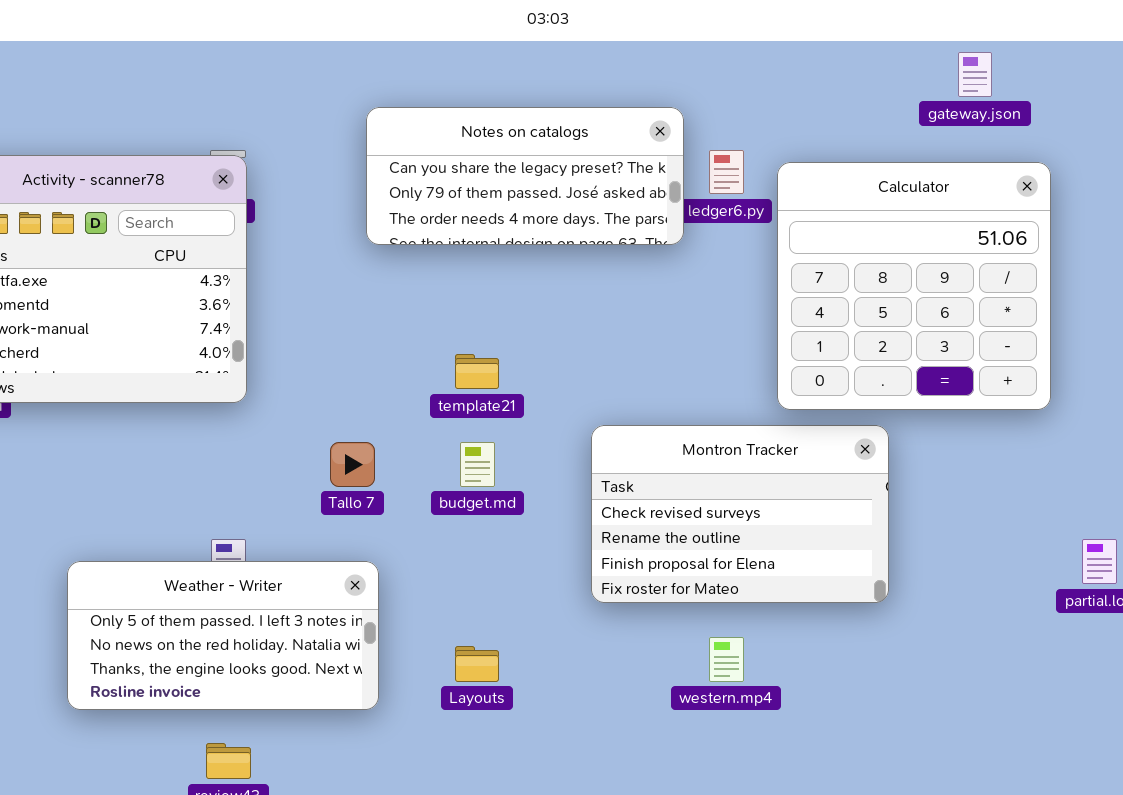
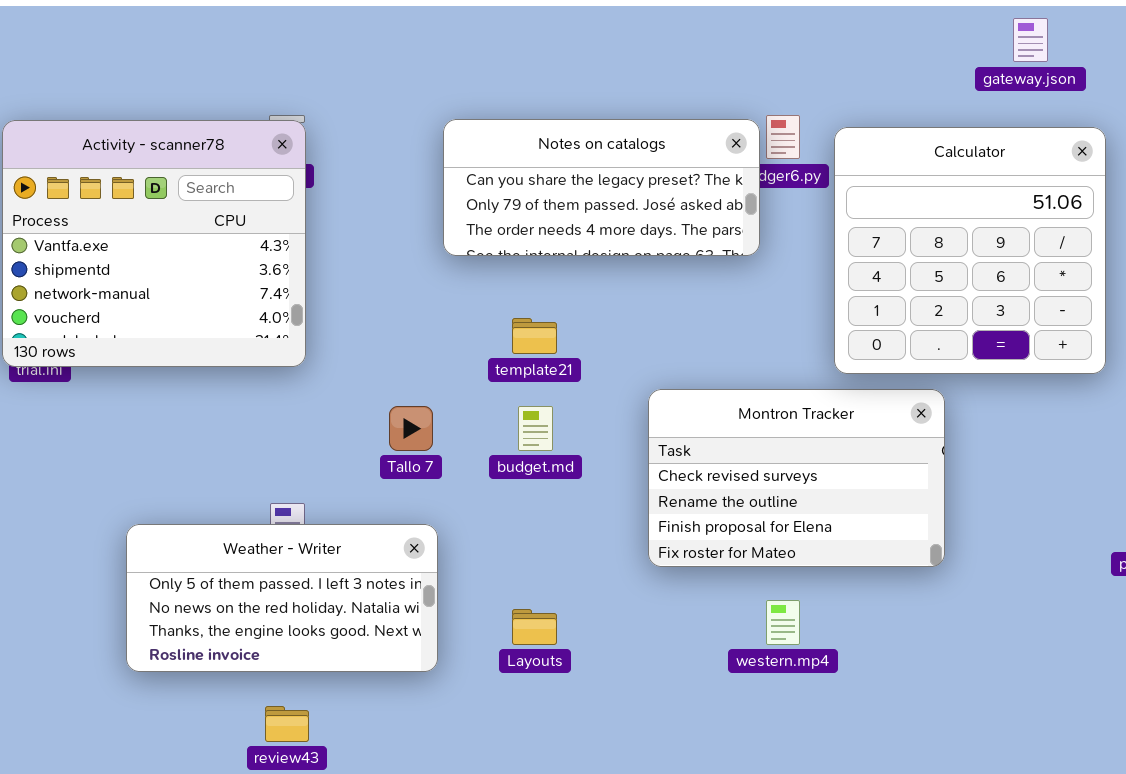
Notes on catalogs: [366,107,684,245] -> [443,119,760,256], moved

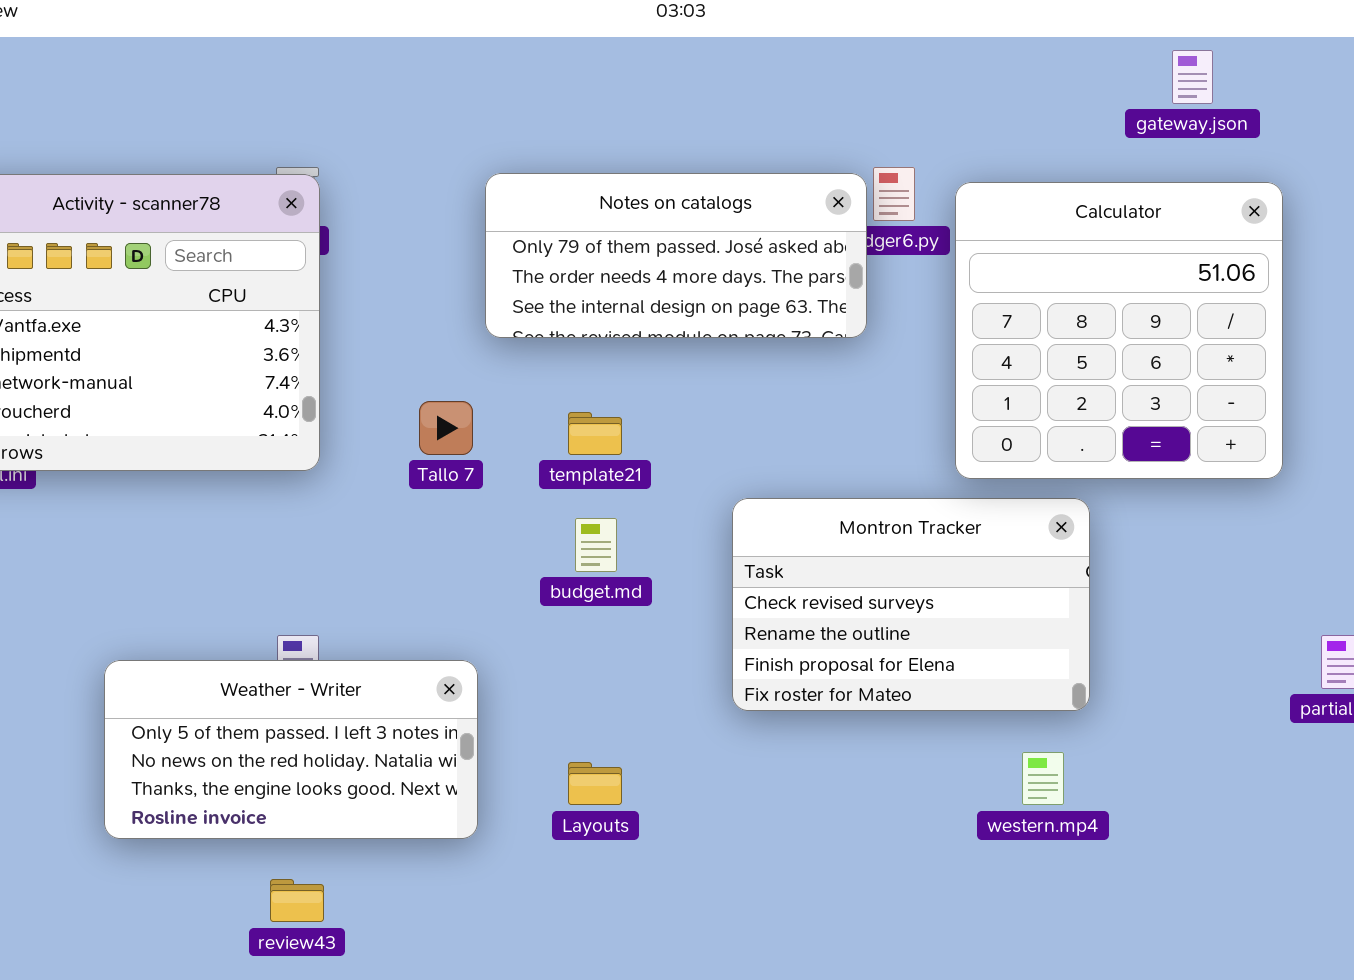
Notes on catalogs: [443,119,760,256] -> [485,173,867,338], scrolled down 1 row
Tallo 7: [389,406,433,451] -> [419,401,473,455], moved
western.mp4: [766,600,800,645] -> [1022,752,1064,805], moved

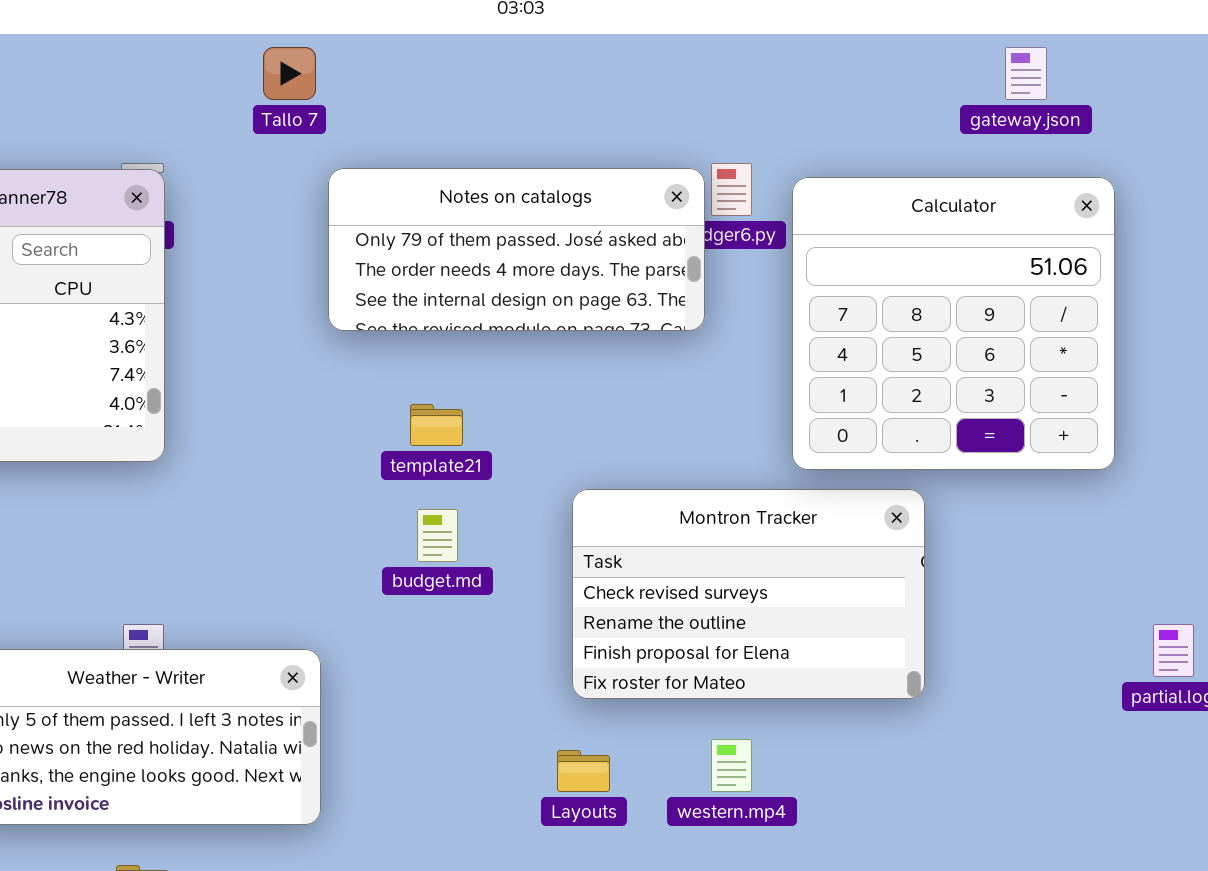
Tallo 7: [419,401,473,455] -> [263,47,316,100], moved
western.mp4: [1022,752,1064,805] -> [711,739,752,792], moved
Layouts: [568,762,622,805] -> [557,750,610,792], moved

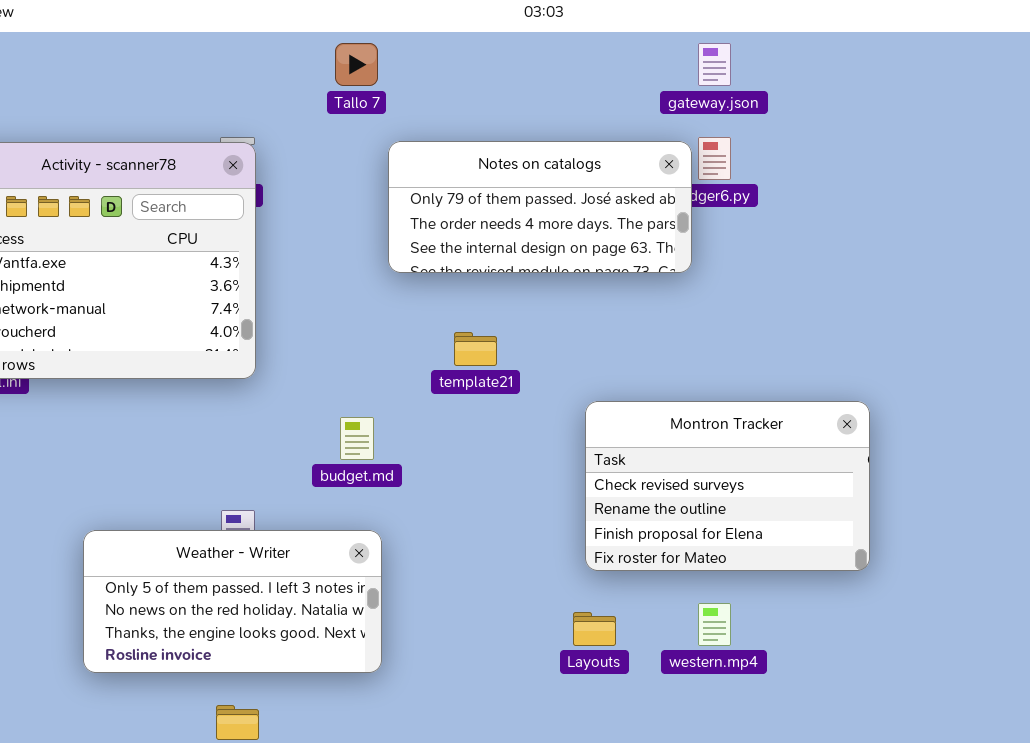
gateway.json: [1005,47,1047,100] -> [698,43,731,86], moved
Calculator: [792,177,1115,470] -> none, closed
budget.md: [417,509,458,562] -> [340,417,374,460], moved

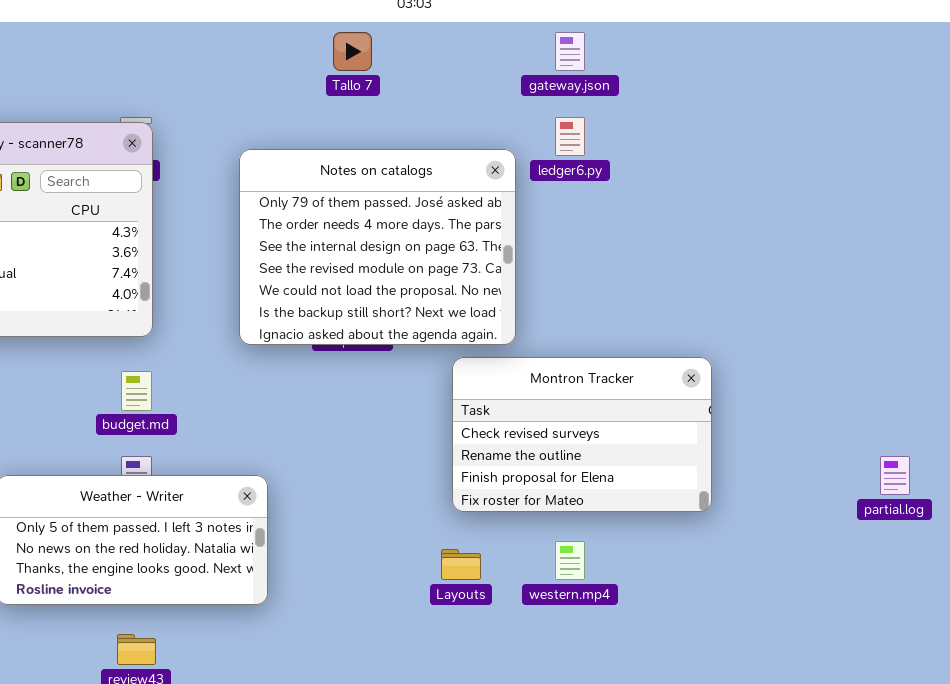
Tallo 7: [335,43,378,86] -> [333,32,372,71], moved
Notes on catalogs: [388,141,692,273] -> [239,149,516,345], moved, resized
budget.md: [340,417,374,460] -> [121,371,152,411], moved

